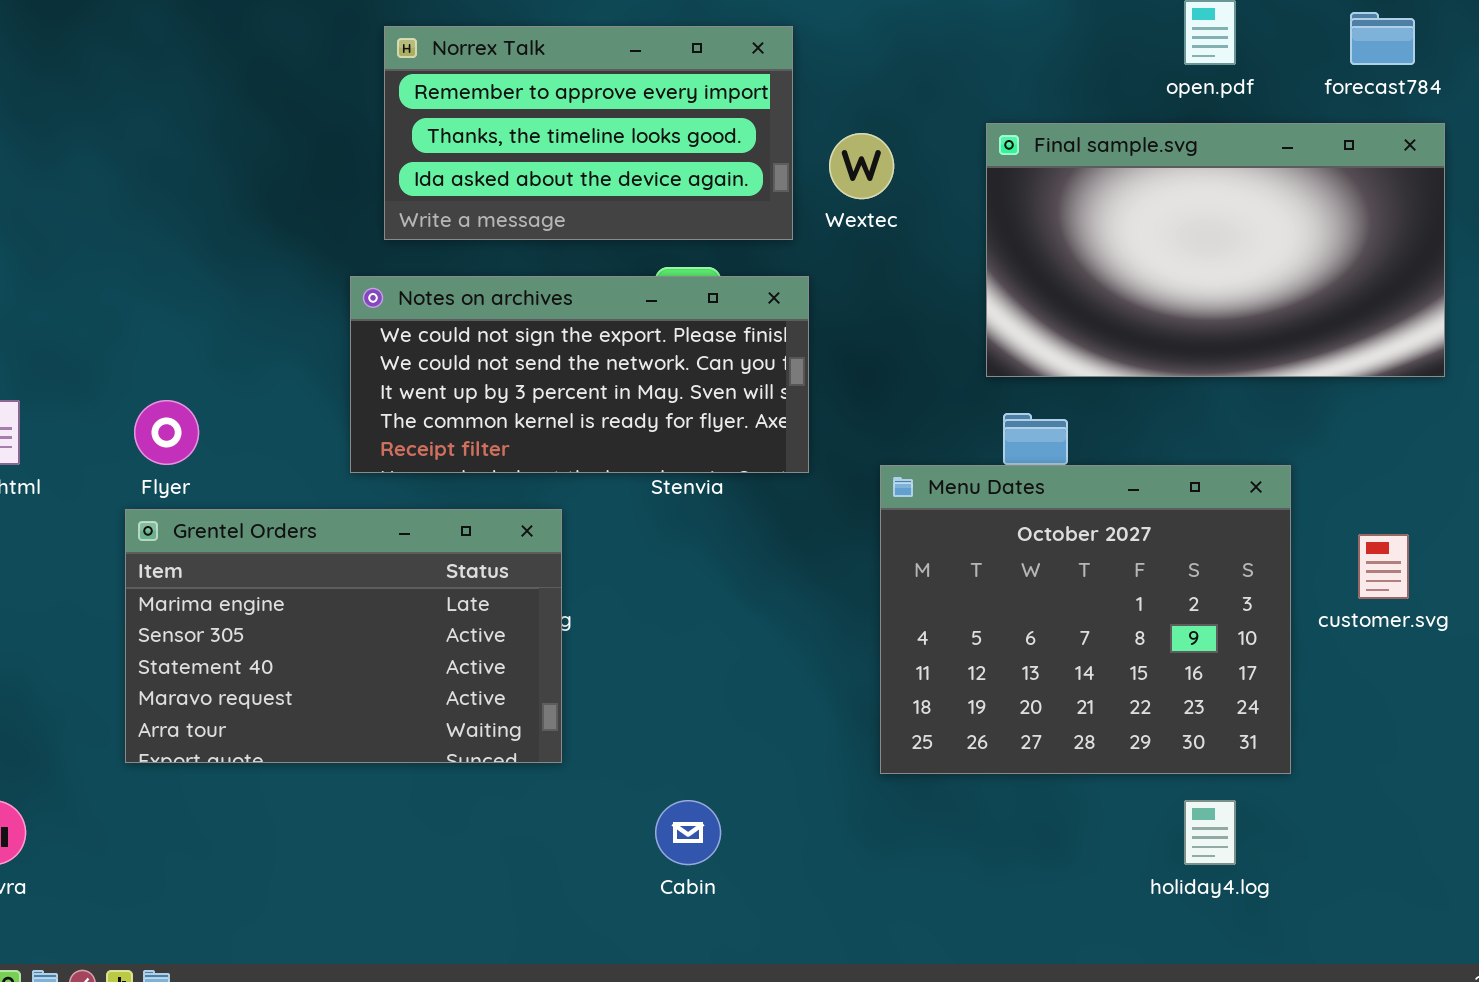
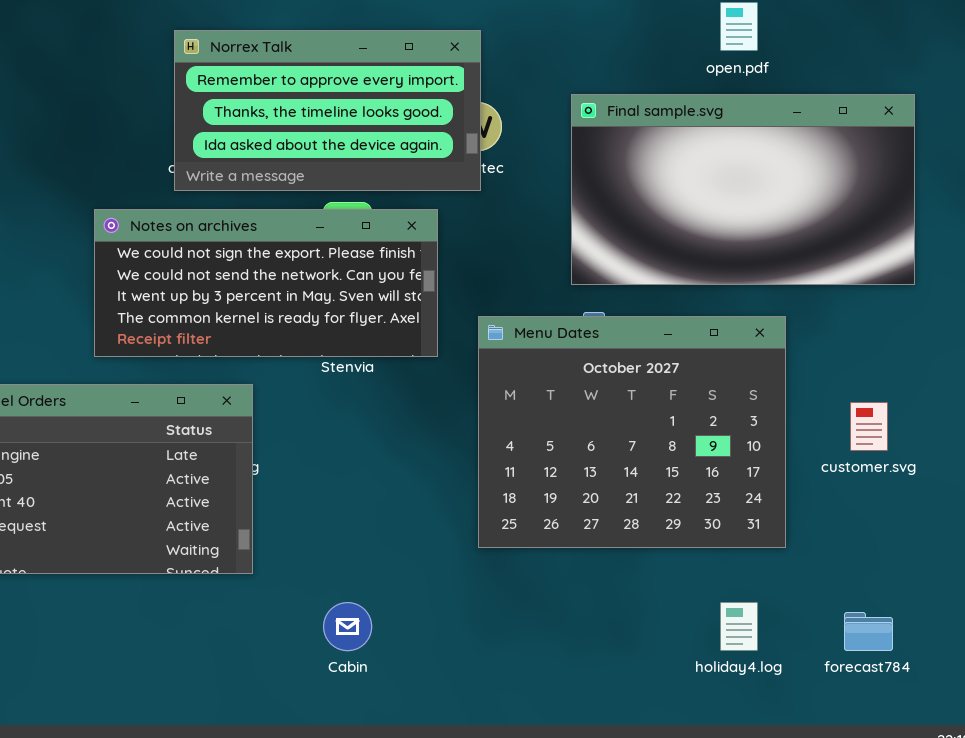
forecast784: [1350,12,1415,65] -> [844,612,893,651], moved
Norrex Talk: [384,26,793,240] -> [174,30,481,191], moved
Menu Dates: [880,465,1291,774] -> [478,316,786,548], moved

